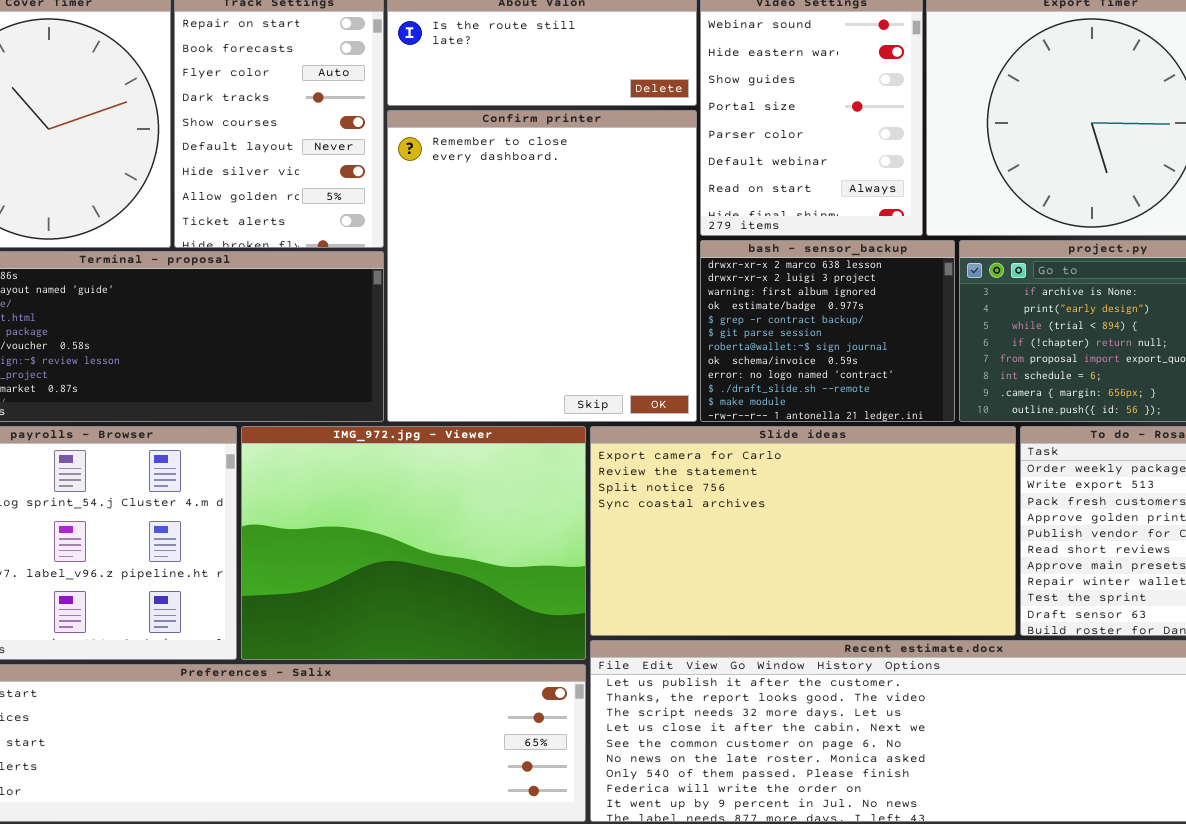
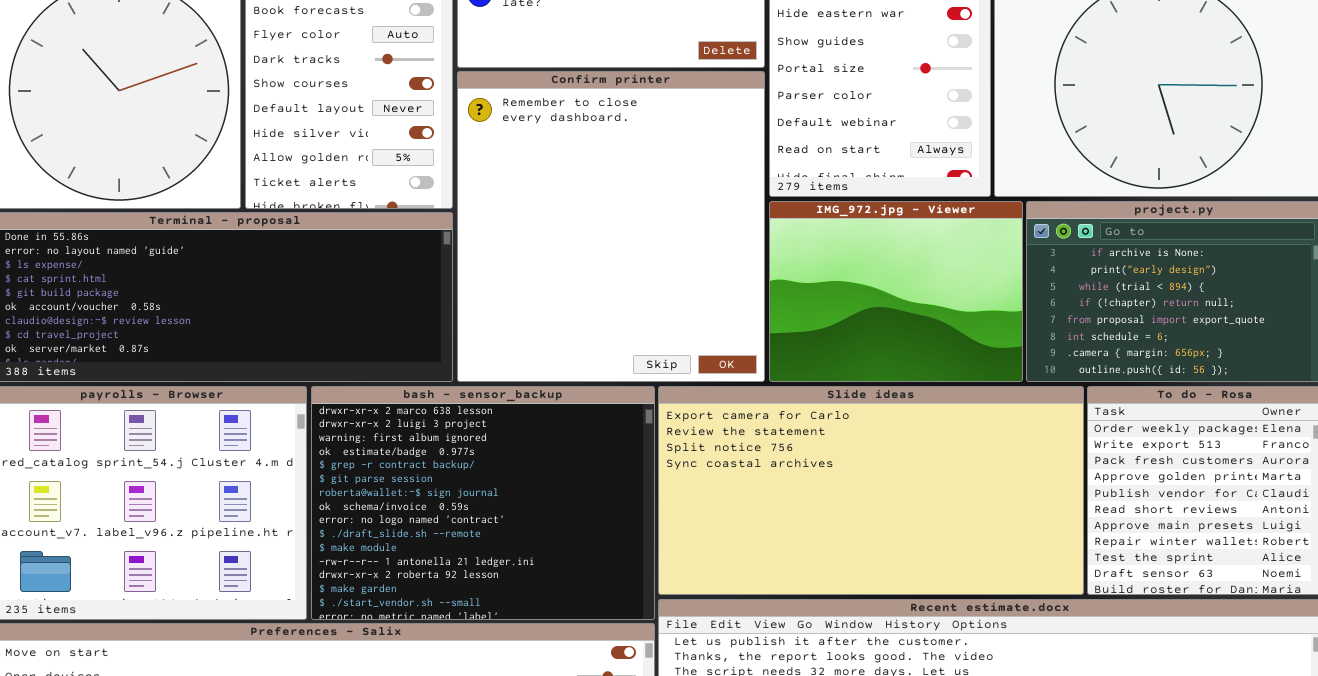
bash - sensor_backup: [700,240,955,422] -> [311,386,655,620], moved, resized
IMG_972.jpg - Viewer: [241,426,586,660] -> [769,201,1023,382], moved, resized

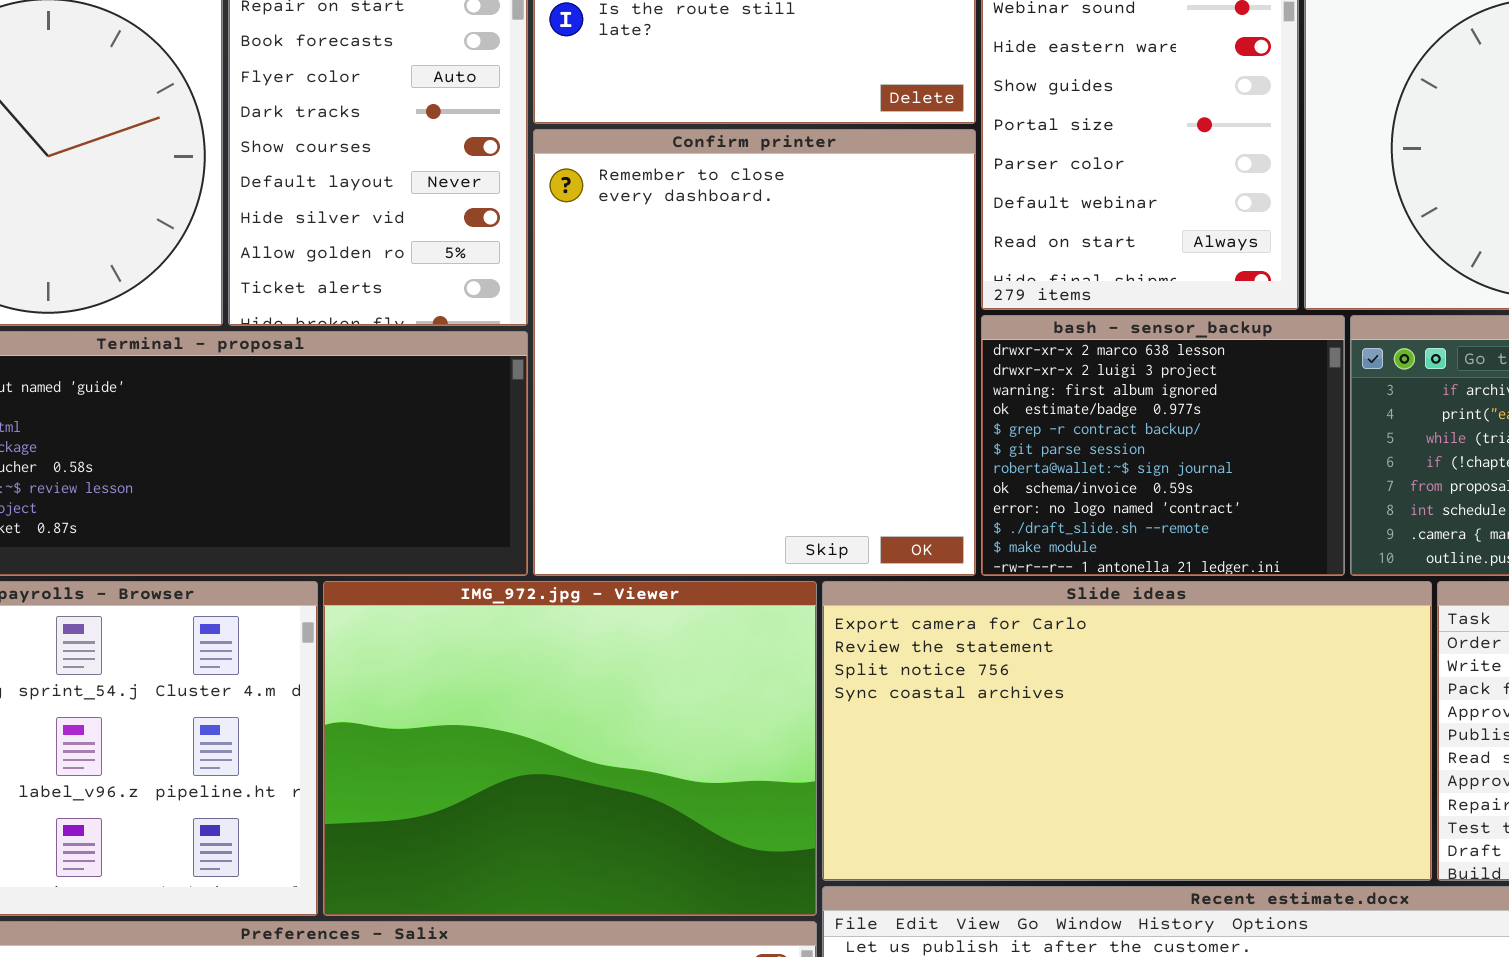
IMG_972.jpg - Viewer: [769,201,1023,382] -> [323,581,817,916], moved, resized
bash - sensor_backup: [311,386,655,620] -> [981,315,1345,576], moved, resized

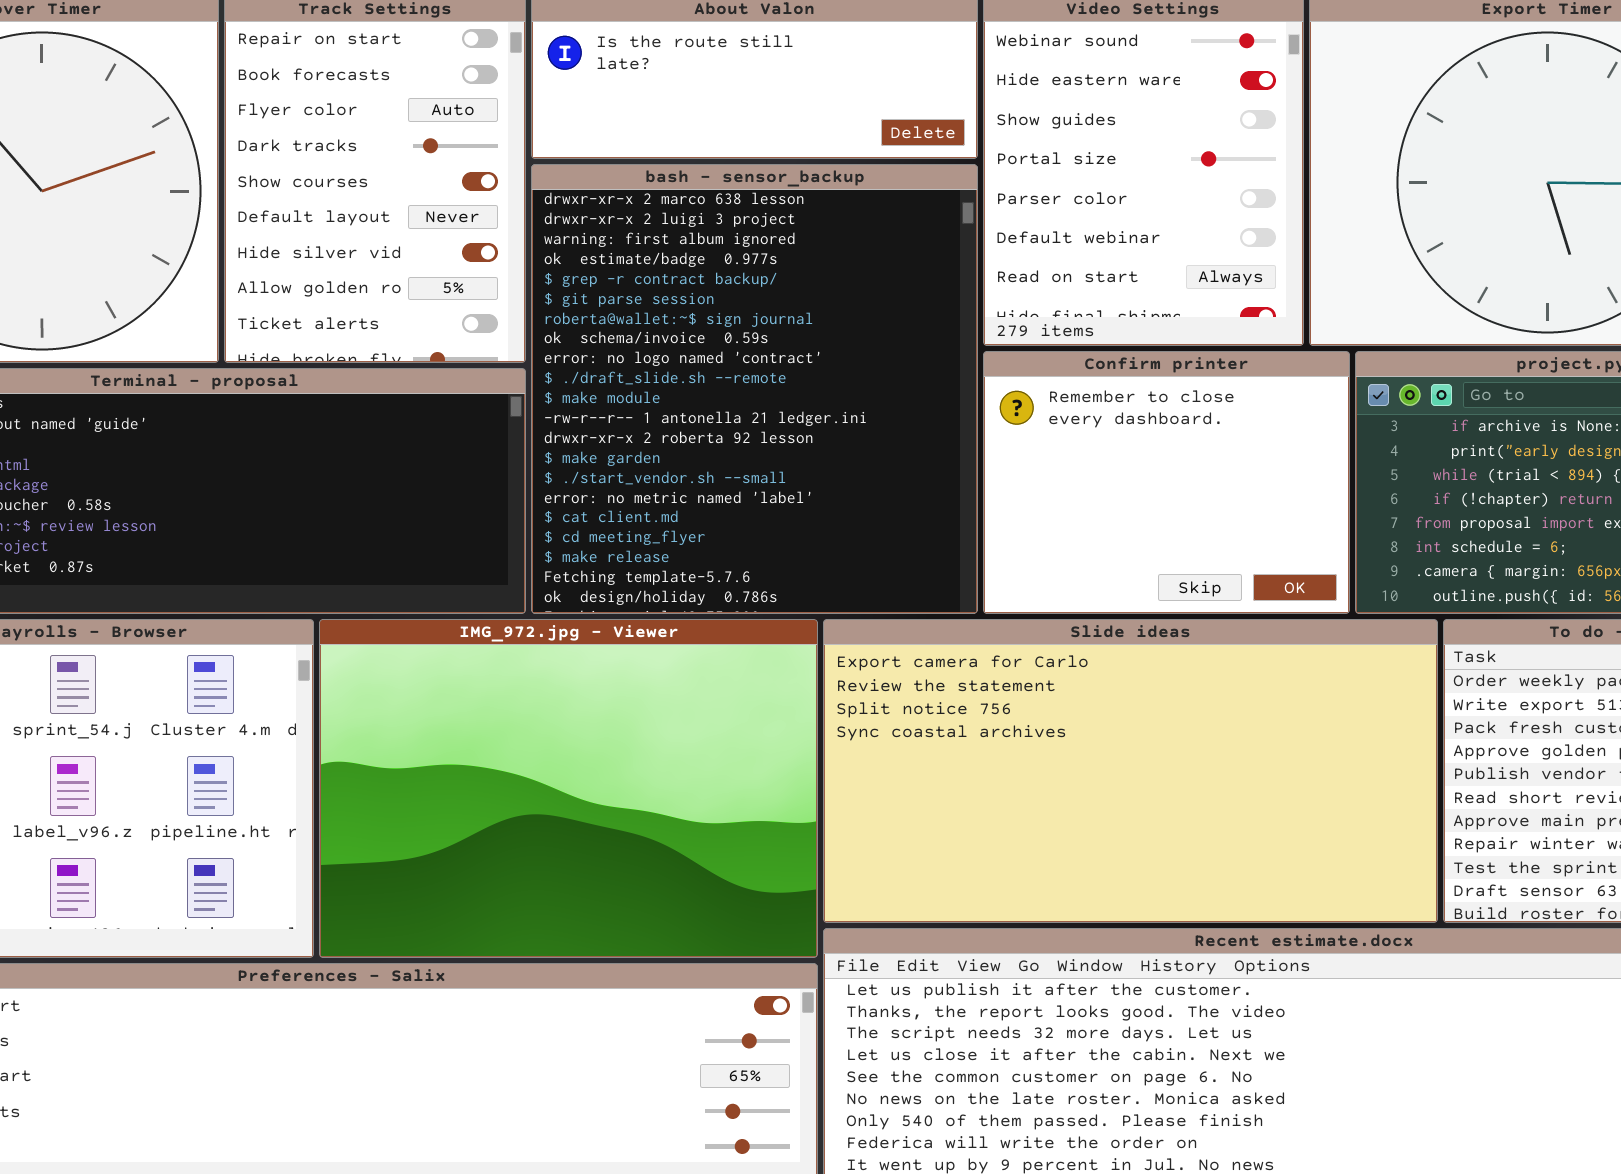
Confirm printer: [533,129,976,576] -> [983,351,1350,614], moved, resized
bash - sensor_backup: [981,315,1345,576] -> [531,164,978,614], moved, resized

